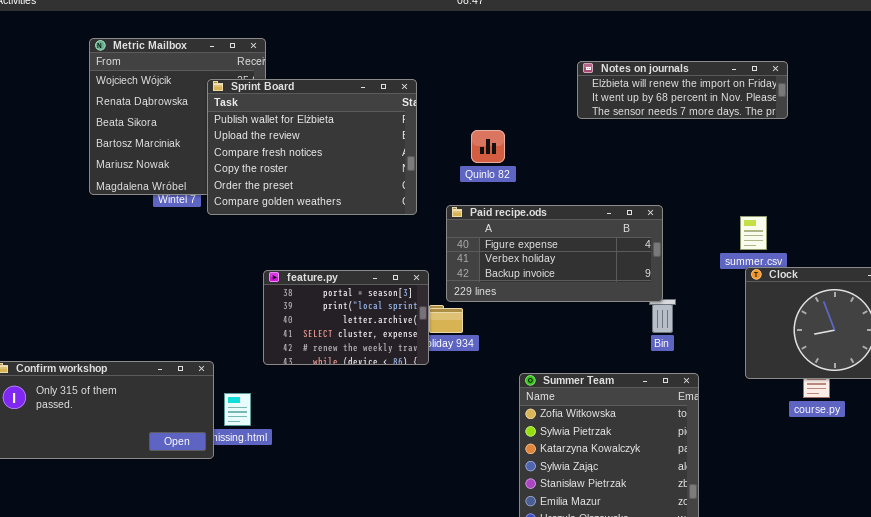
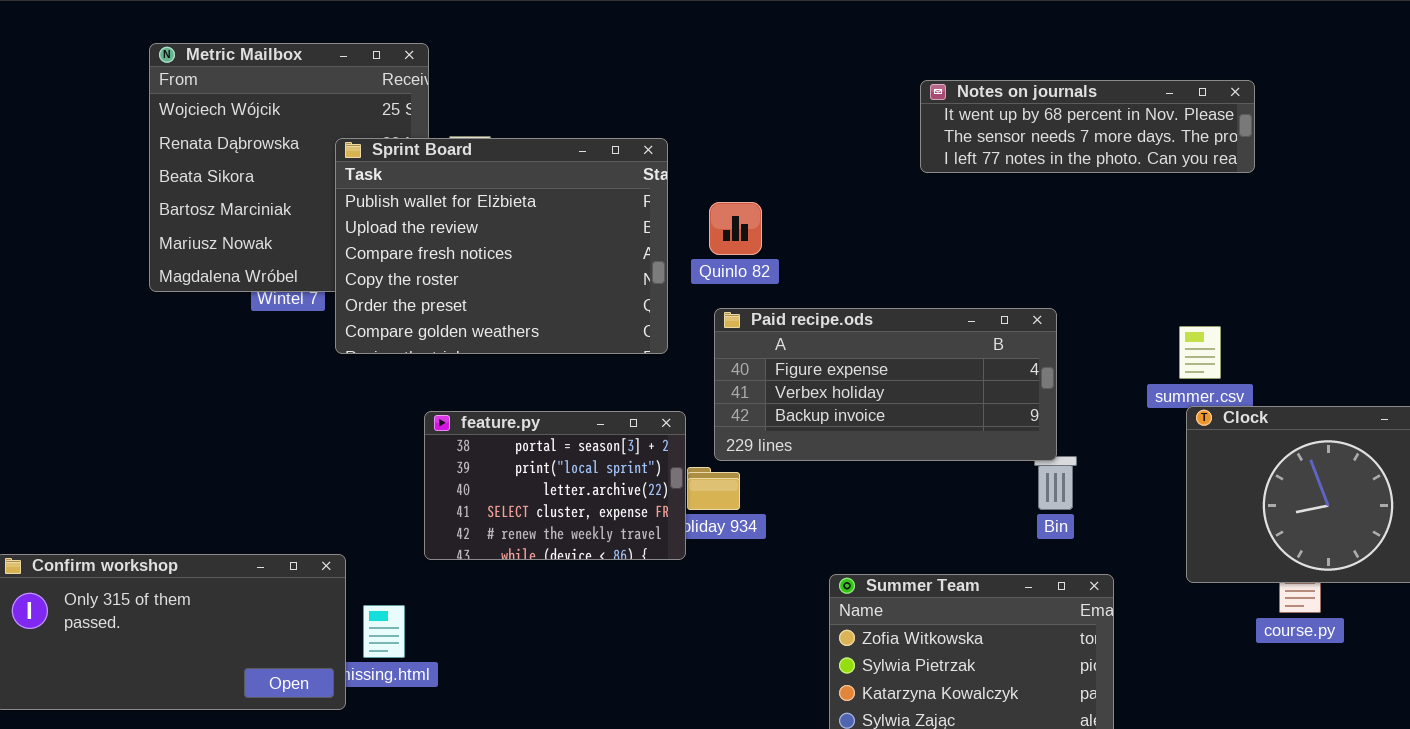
Notes on journals: [577,61,788,119] -> [920,80,1255,173], scrolled down 1 row
Sprint Board: [207,79,417,215] -> [335,138,668,354], moved
Quinlo 82: [471,130,505,163] -> [709,202,762,255], moved

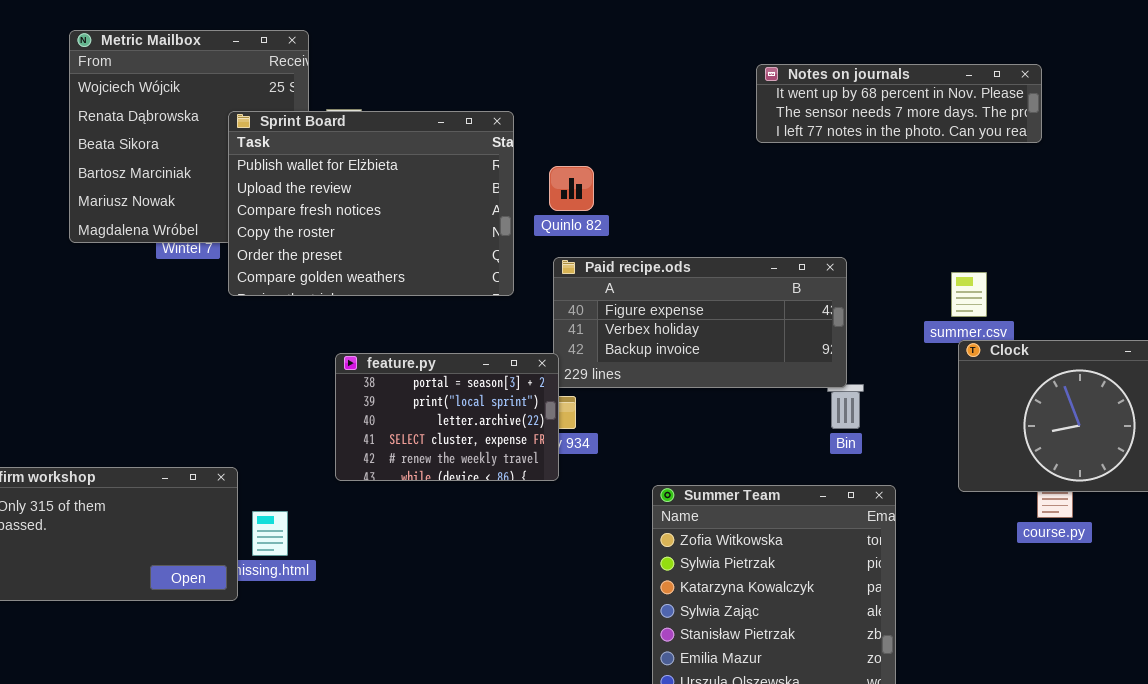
Notes on journals: [920,80,1255,173] -> [756,64,1042,143], moved
feature.py: [424,411,686,560] -> [335,353,559,481], moved

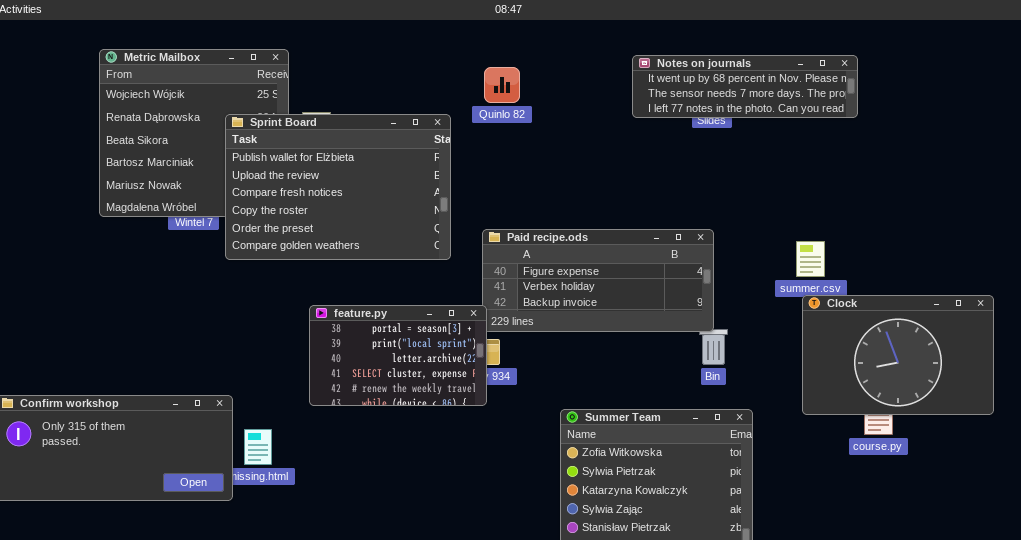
Notes on journals: [756,64,1042,143] -> [632,55,858,118], moved
Quinlo 82: [549,166,594,211] -> [484,67,520,103], moved

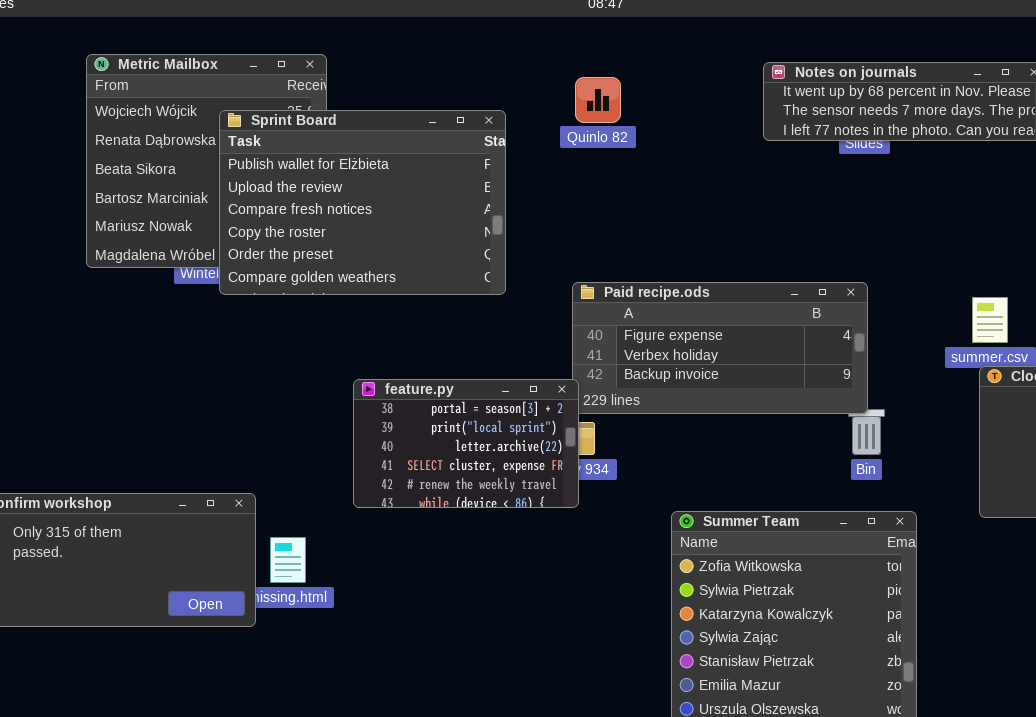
Sprint Board: [225,114,451,260] -> [219,110,506,295], moved

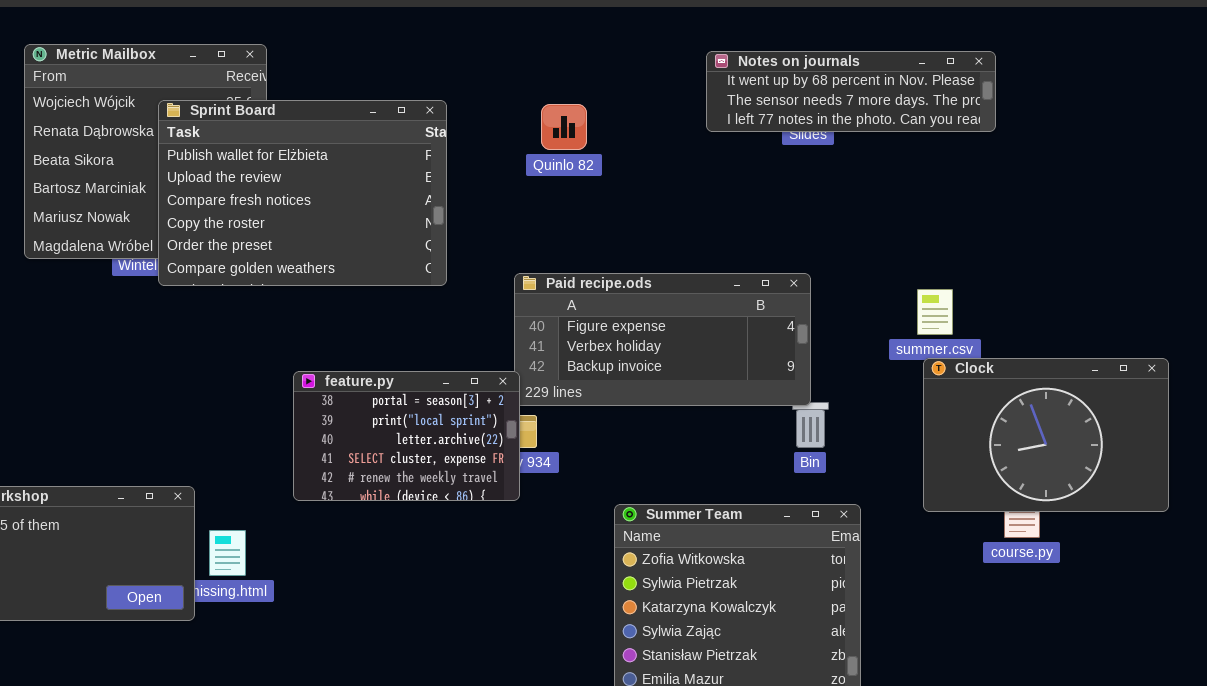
Quinlo 82: [575,77,621,123] -> [541,104,587,150], moved

